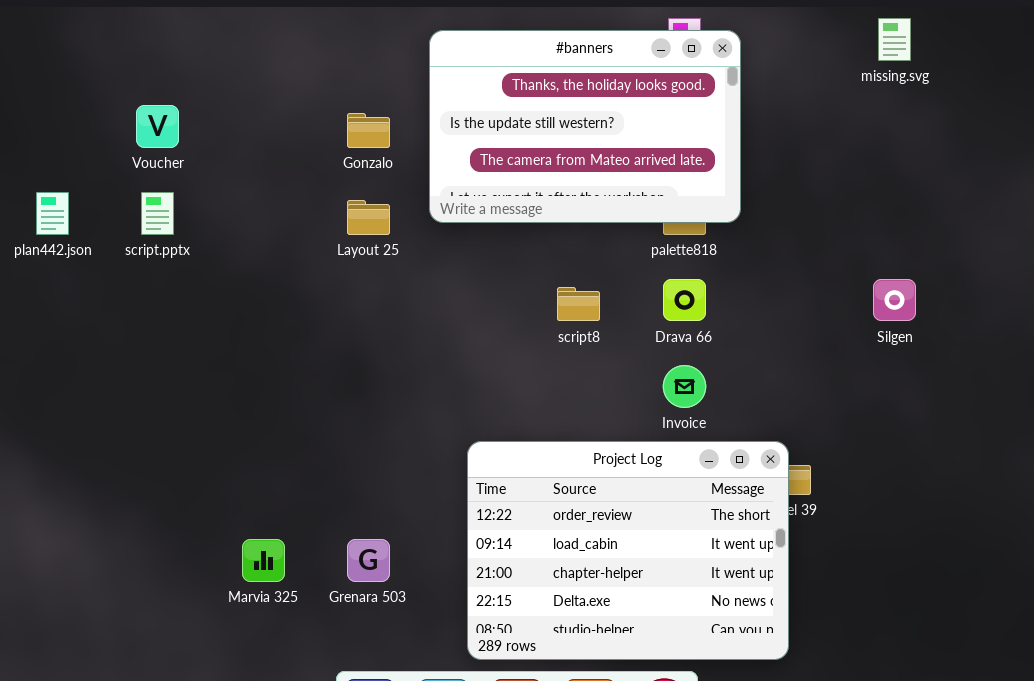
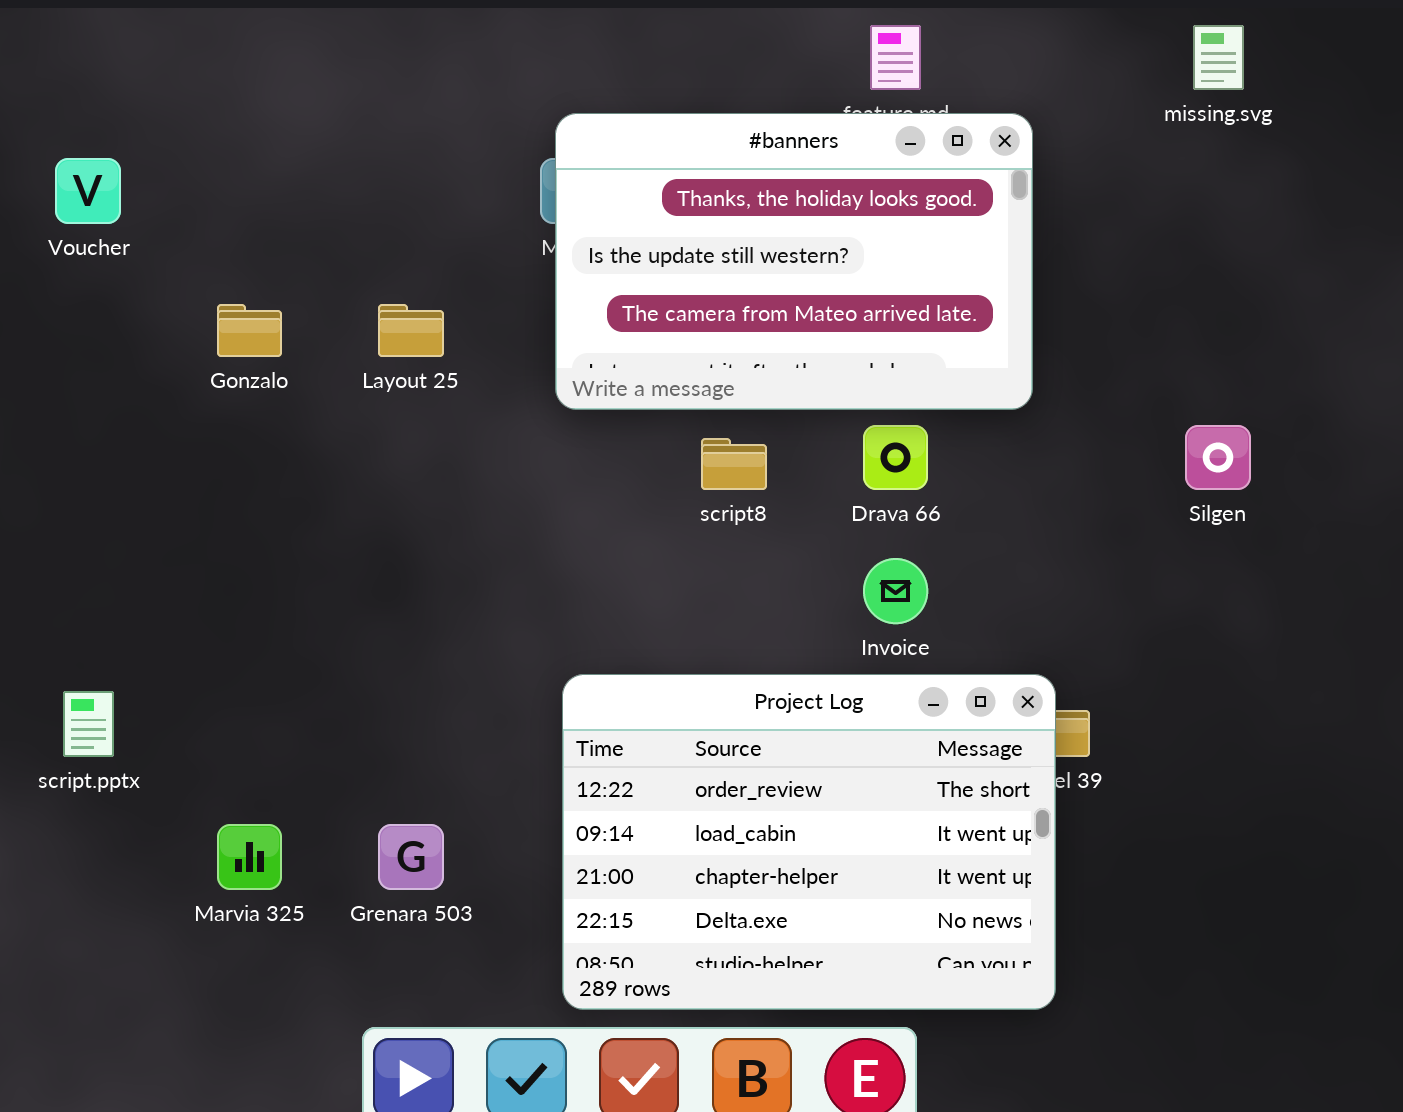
#banners: [429,30,741,223] -> [555,113,1033,410], moved
Gonzalo: [347,113,390,148] -> [217,304,282,357], moved
script.pptx: [141,192,174,235] -> [63,691,114,757], moved

